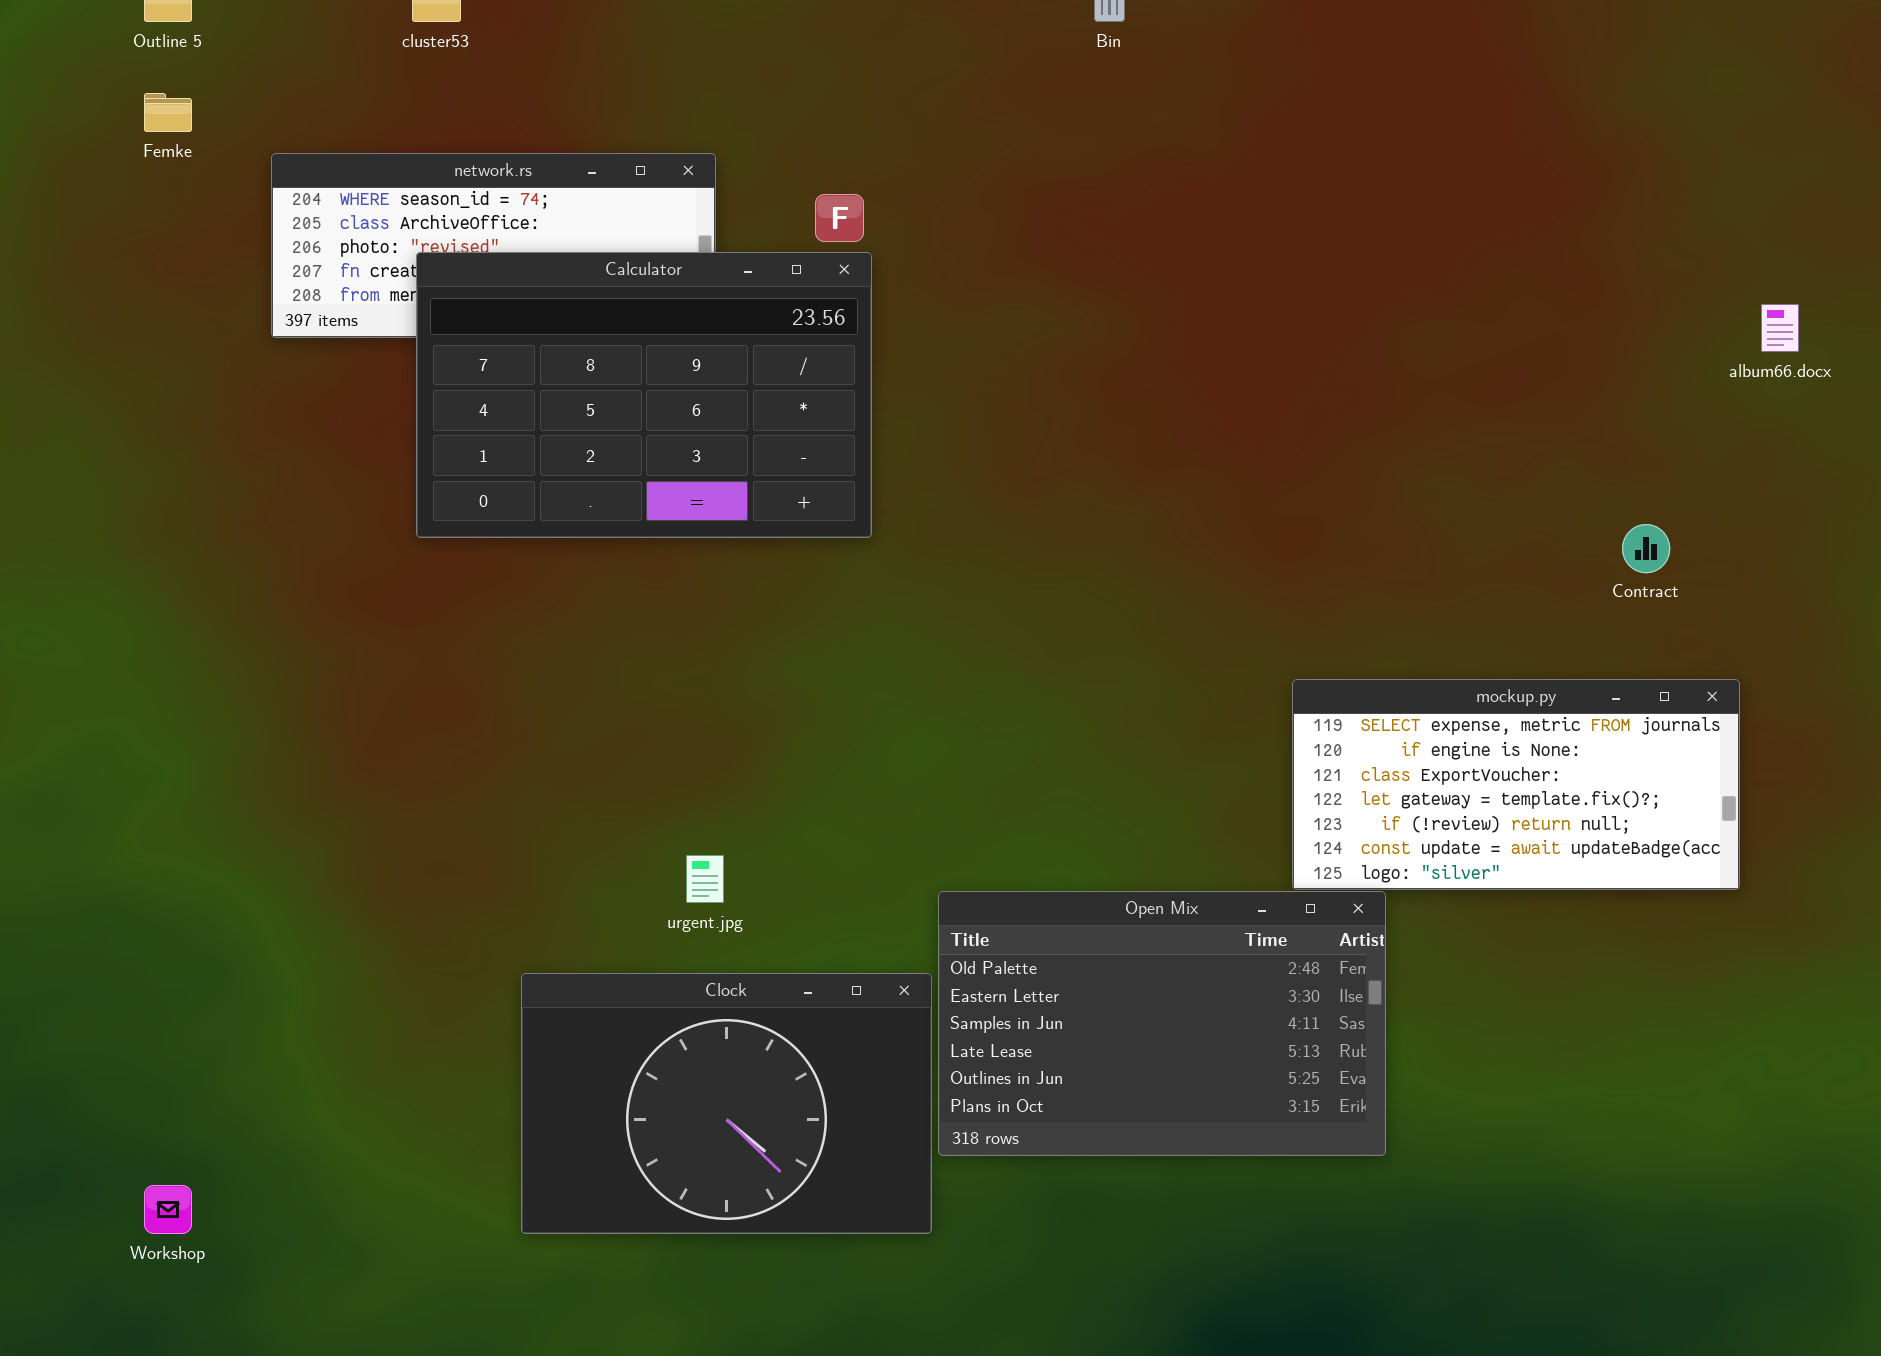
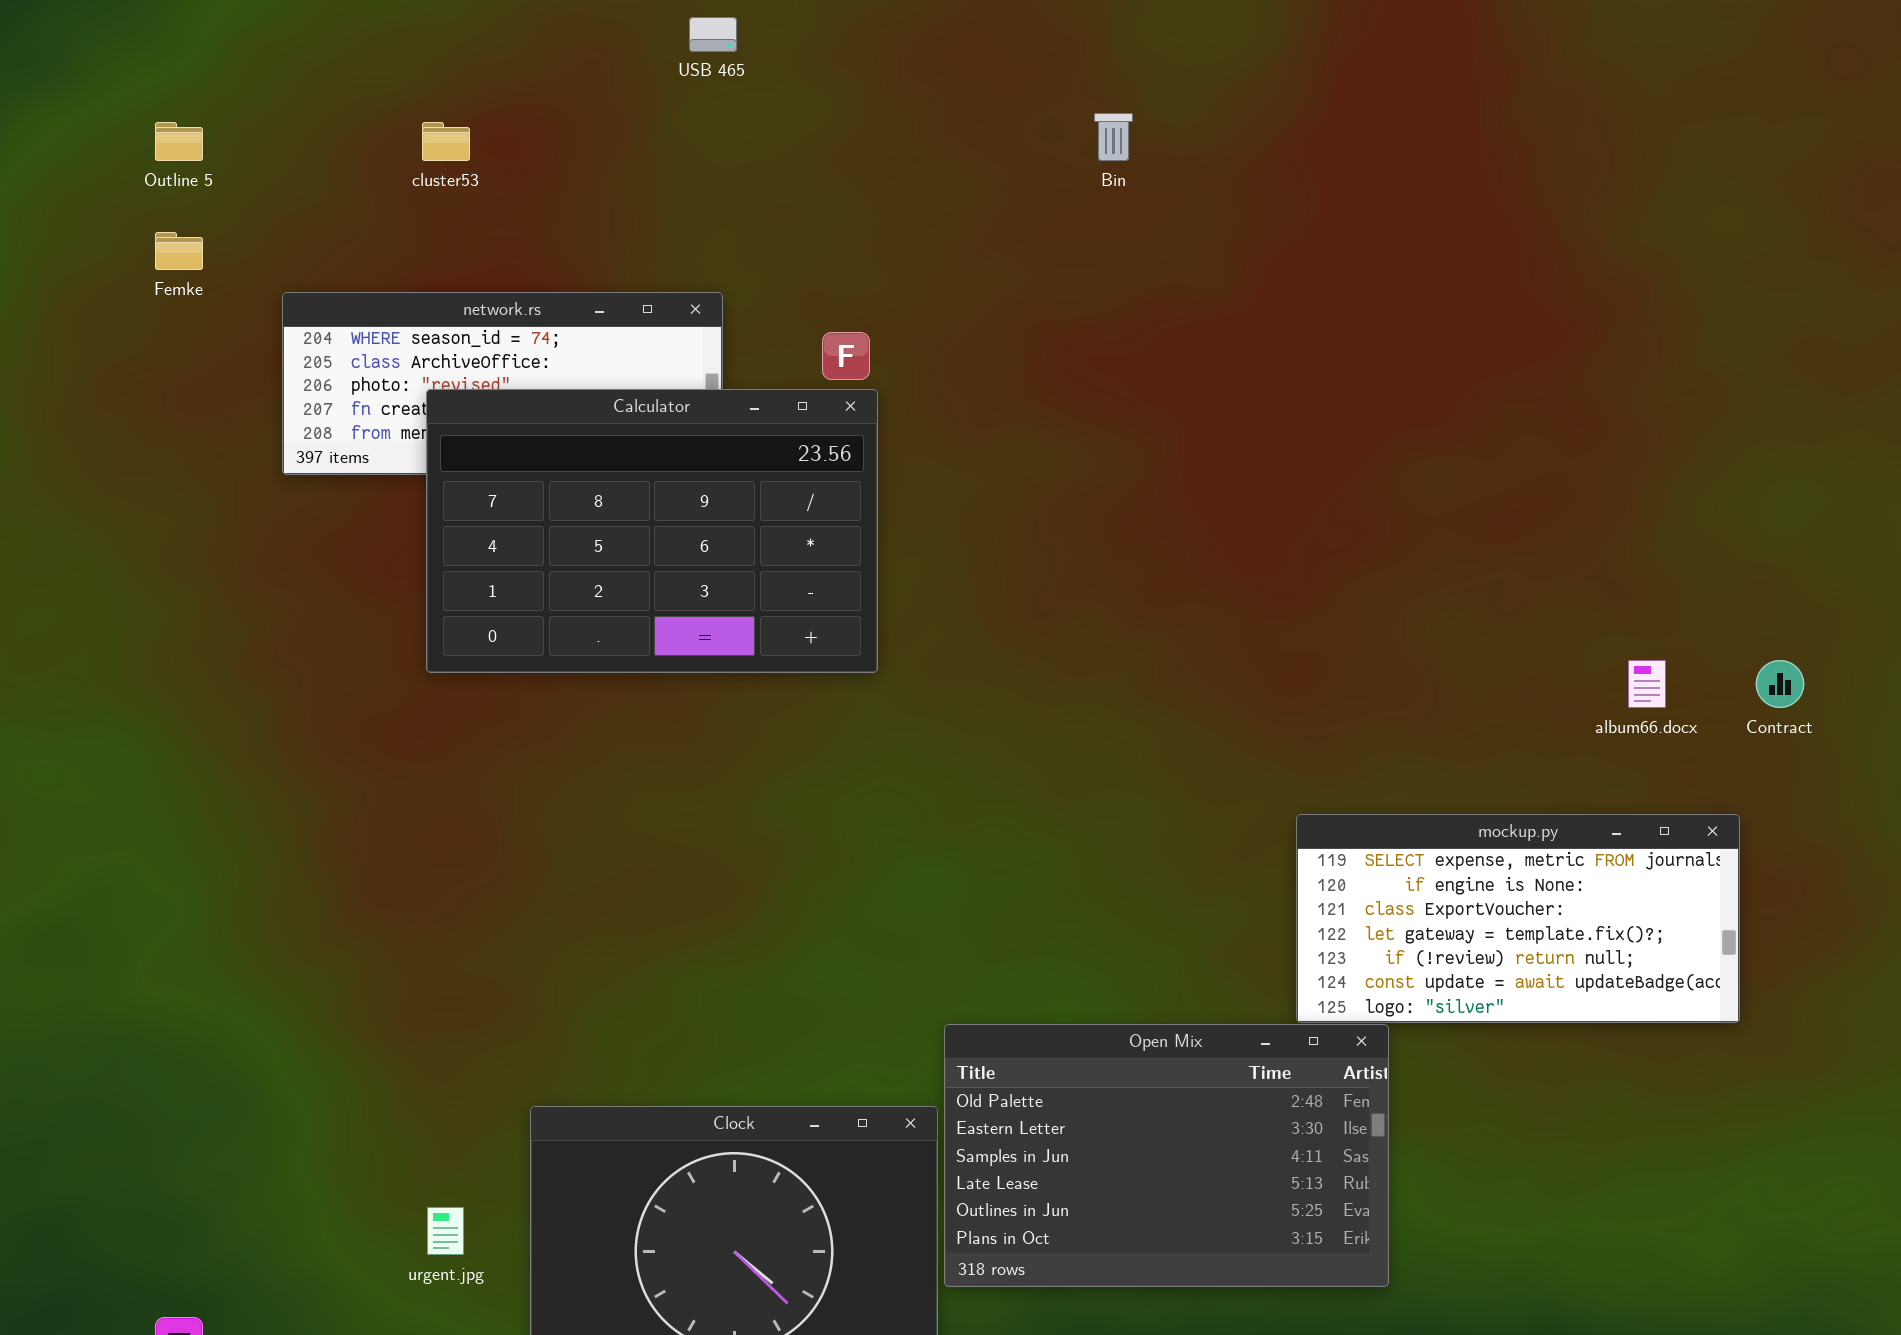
album66.docx: [1761,304,1799,352] -> [1628,660,1666,708], moved
Contract: [1622,524,1670,573] -> [1756,660,1804,708], moved
urgent.jpg: [686,855,724,903] -> [427,1207,464,1255], moved

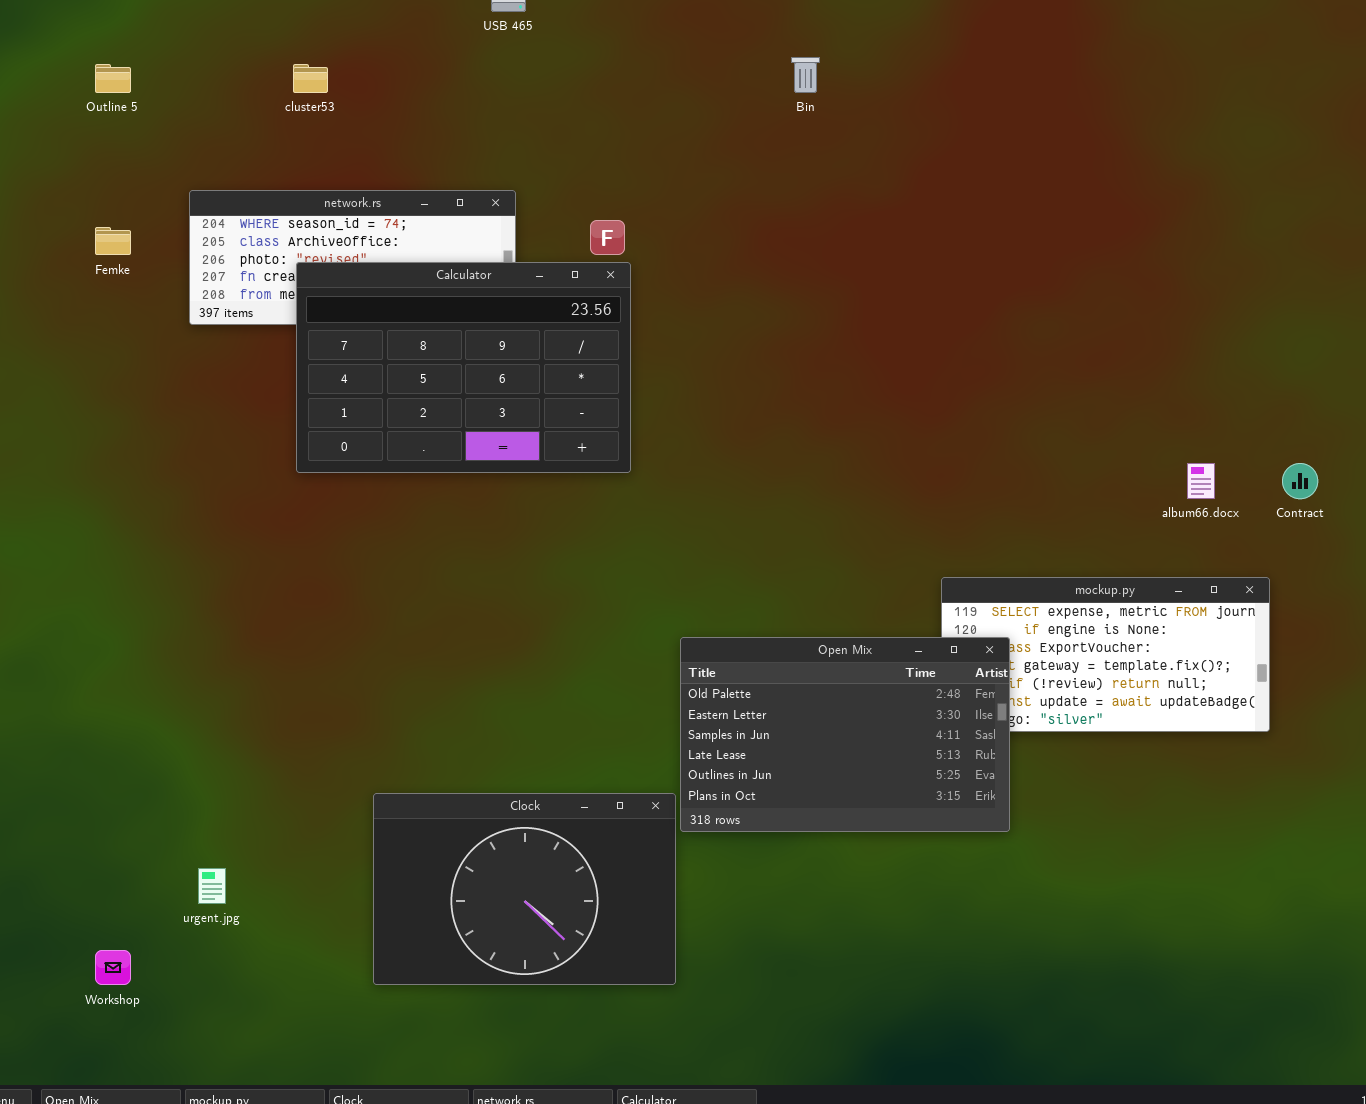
Femke: [155,232,203,270] -> [95,227,131,255], moved
Open Mix: [944,1024,1389,1287] -> [680,637,1010,832], moved
urgent.jpg: [427,1207,464,1255] -> [198,868,226,904], moved

